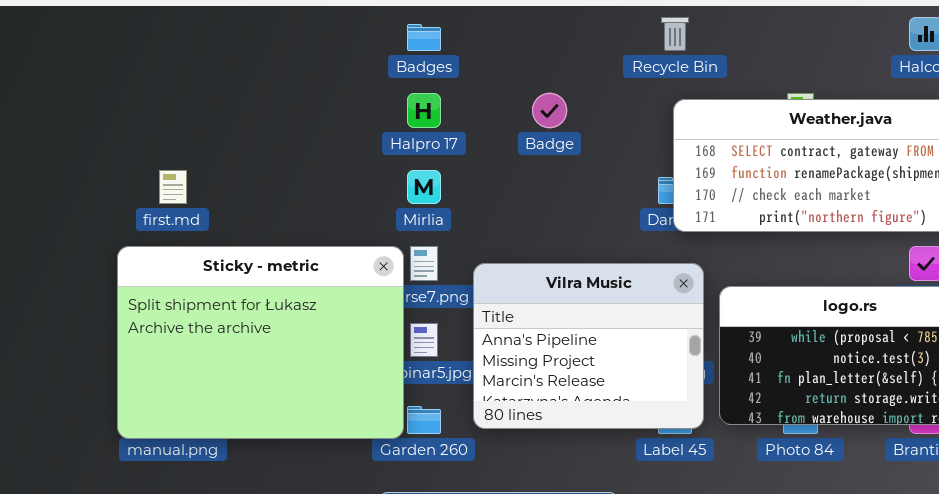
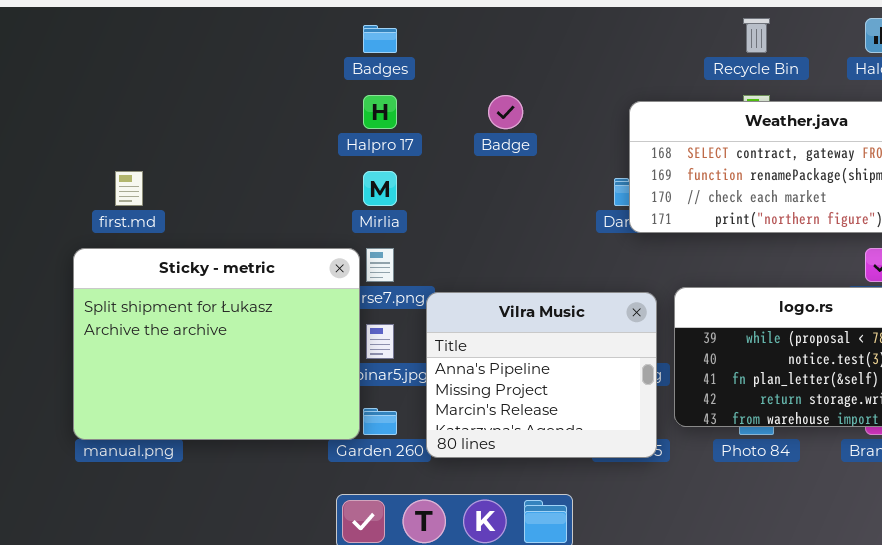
Recycle Bin: [661,17,689,51] -> [743,18,770,53], moved
Vilra Music: [473,263,704,429] -> [426,292,657,458], moved

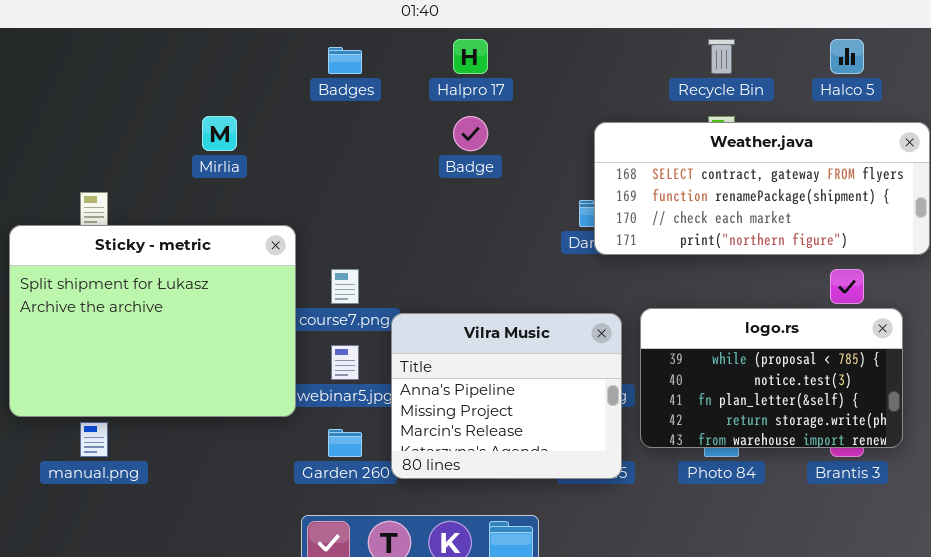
Halpro 17: [363,95,397,129] -> [453,39,488,74], moved
Mirlia: [363,171,397,206] -> [202,116,237,151], moved
Sticky - metric: [73,248,360,440] -> [9,225,296,417], moved

